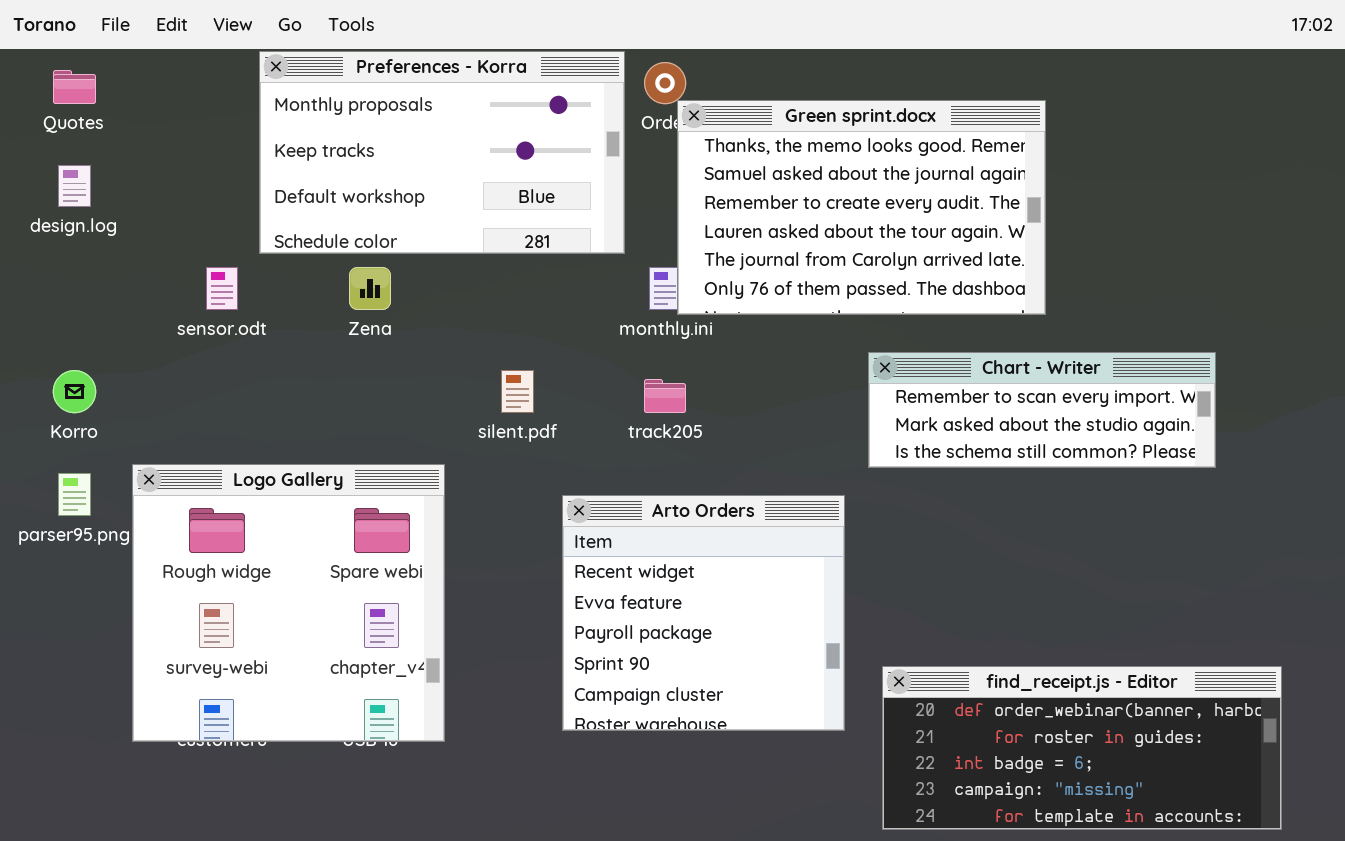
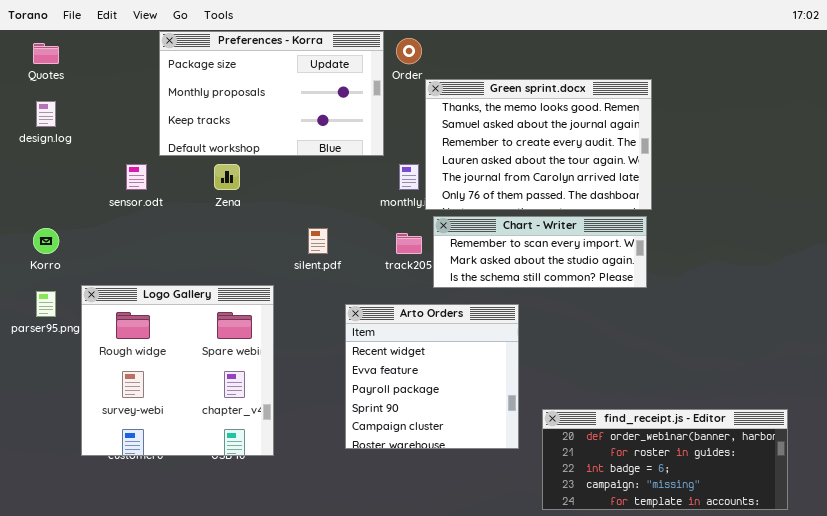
Preferences - Korra: [259,51,625,254] -> [159,31,384,156], scrolled up 1 row
Green sprint.docx: [677,100,1046,315] -> [425,79,652,210], moved
Chart - Writer: [868,352,1216,468] -> [433,216,647,288], moved

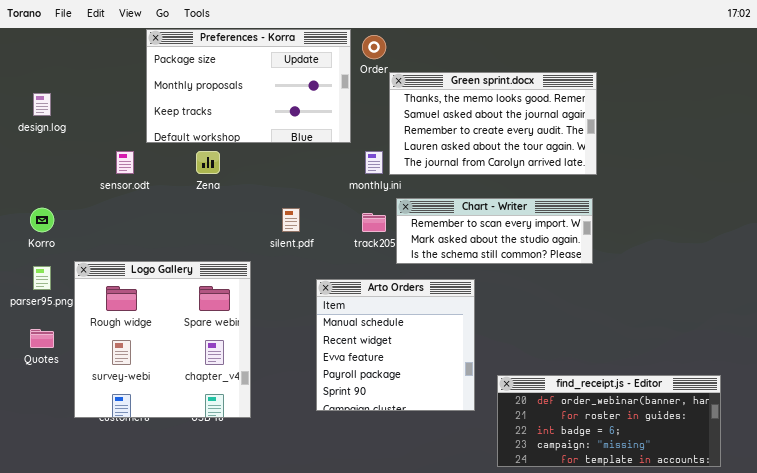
Quotes: [33,43,59,64] -> [30,329,54,348], moved
Green sprint.docx: [425,79,652,210] -> [389,72,597,175], resized
Arto Orders: [345,304,519,449] -> [316,279,475,411], scrolled up 1 row

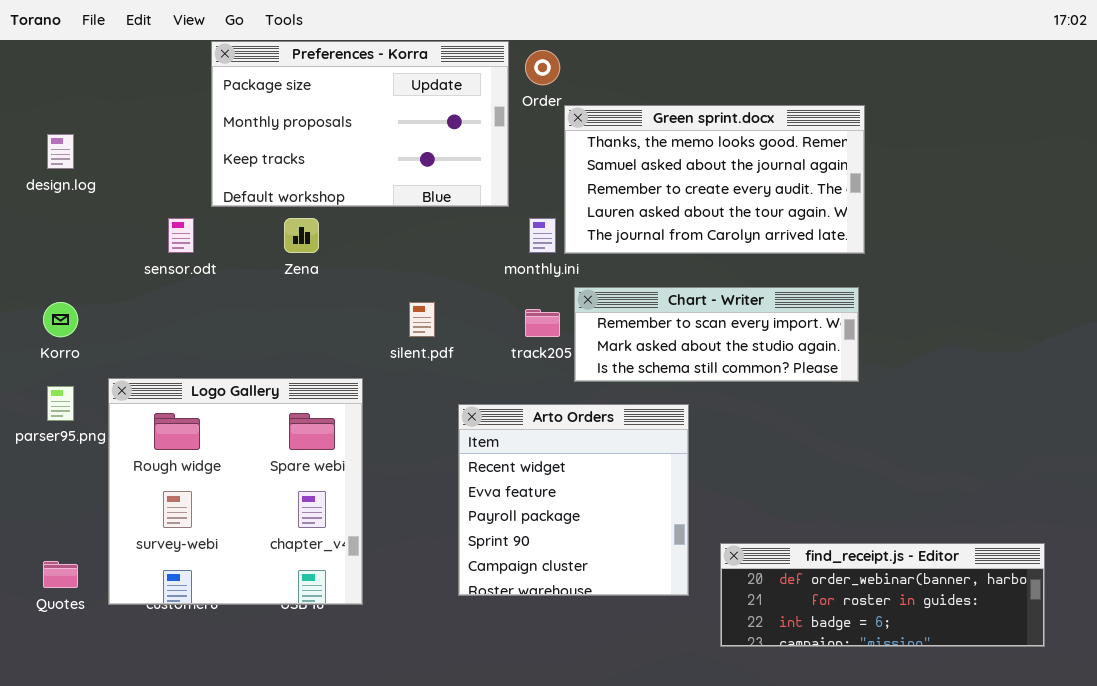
Arto Orders: [316,279,475,411] -> [458,404,689,596], scrolled down 1 row
Quotes: [30,329,54,348] -> [43,561,78,588], moved
find_receipt.js - Editor: [497,375,721,467] -> [720,543,1045,647], resized

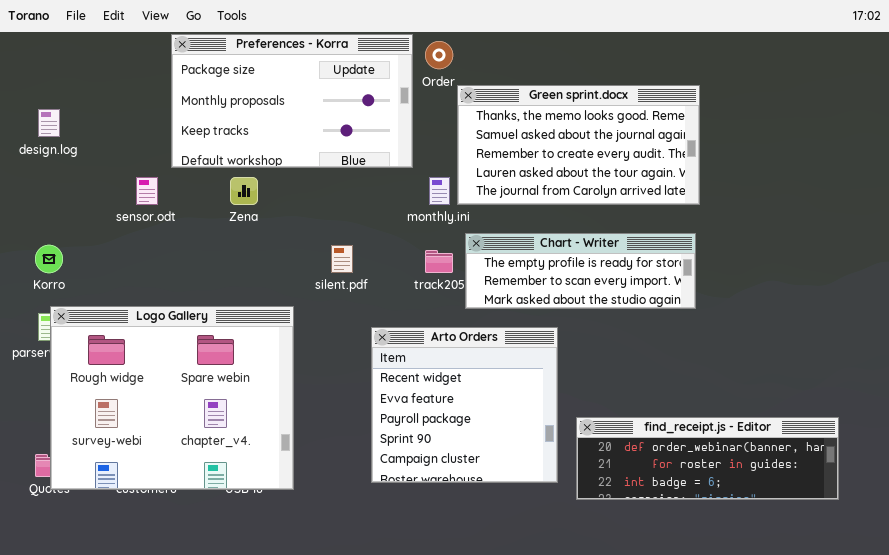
Chart - Writer: [574,287,859,382] -> [465,233,696,309], scrolled up 1 row
Logo Gallery: [108,378,363,605] -> [50,306,294,490], resized
find_receipt.js - Editor: [720,543,1045,647] -> [576,417,839,500], moved

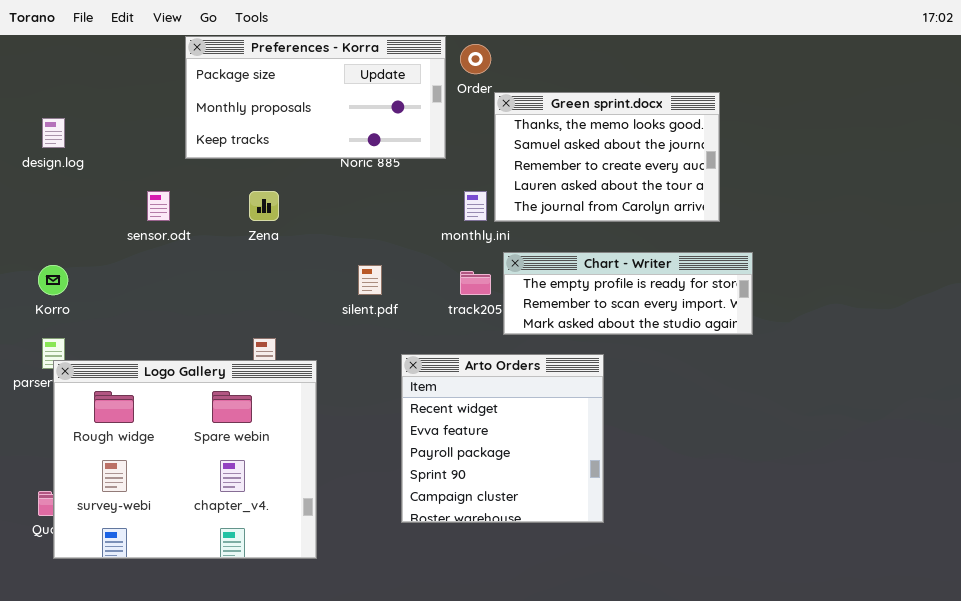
Preferences - Korra: [171,34,413,168] -> [185,36,446,159], resized
Green sprint.docx: [457,85,700,205] -> [494,92,720,222], resized
Logo Gallery: [50,306,294,490] -> [53,360,317,559], moved
find_receipt.js - Editor: [576,417,839,500] -> none, closed

